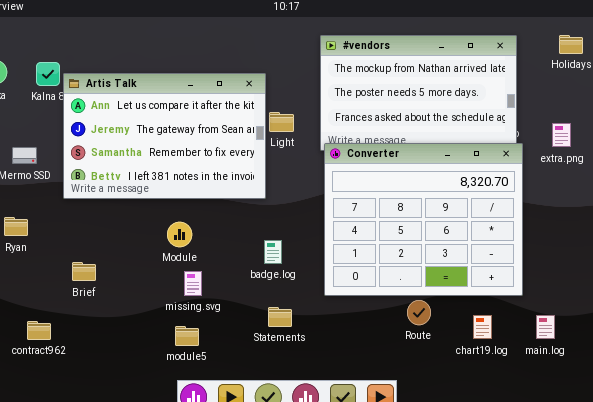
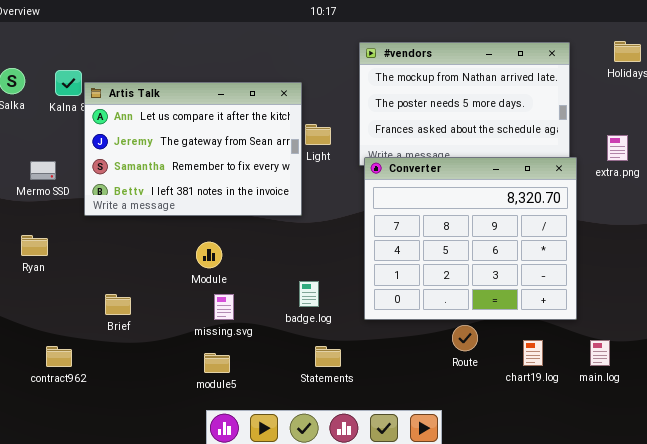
badge.log: [264,240,282,264] -> [299,281,319,307], moved
Brief: [72,262,96,281] -> [105,294,131,315], moved
Statements: [268,307,292,327] -> [315,346,341,367], moved

